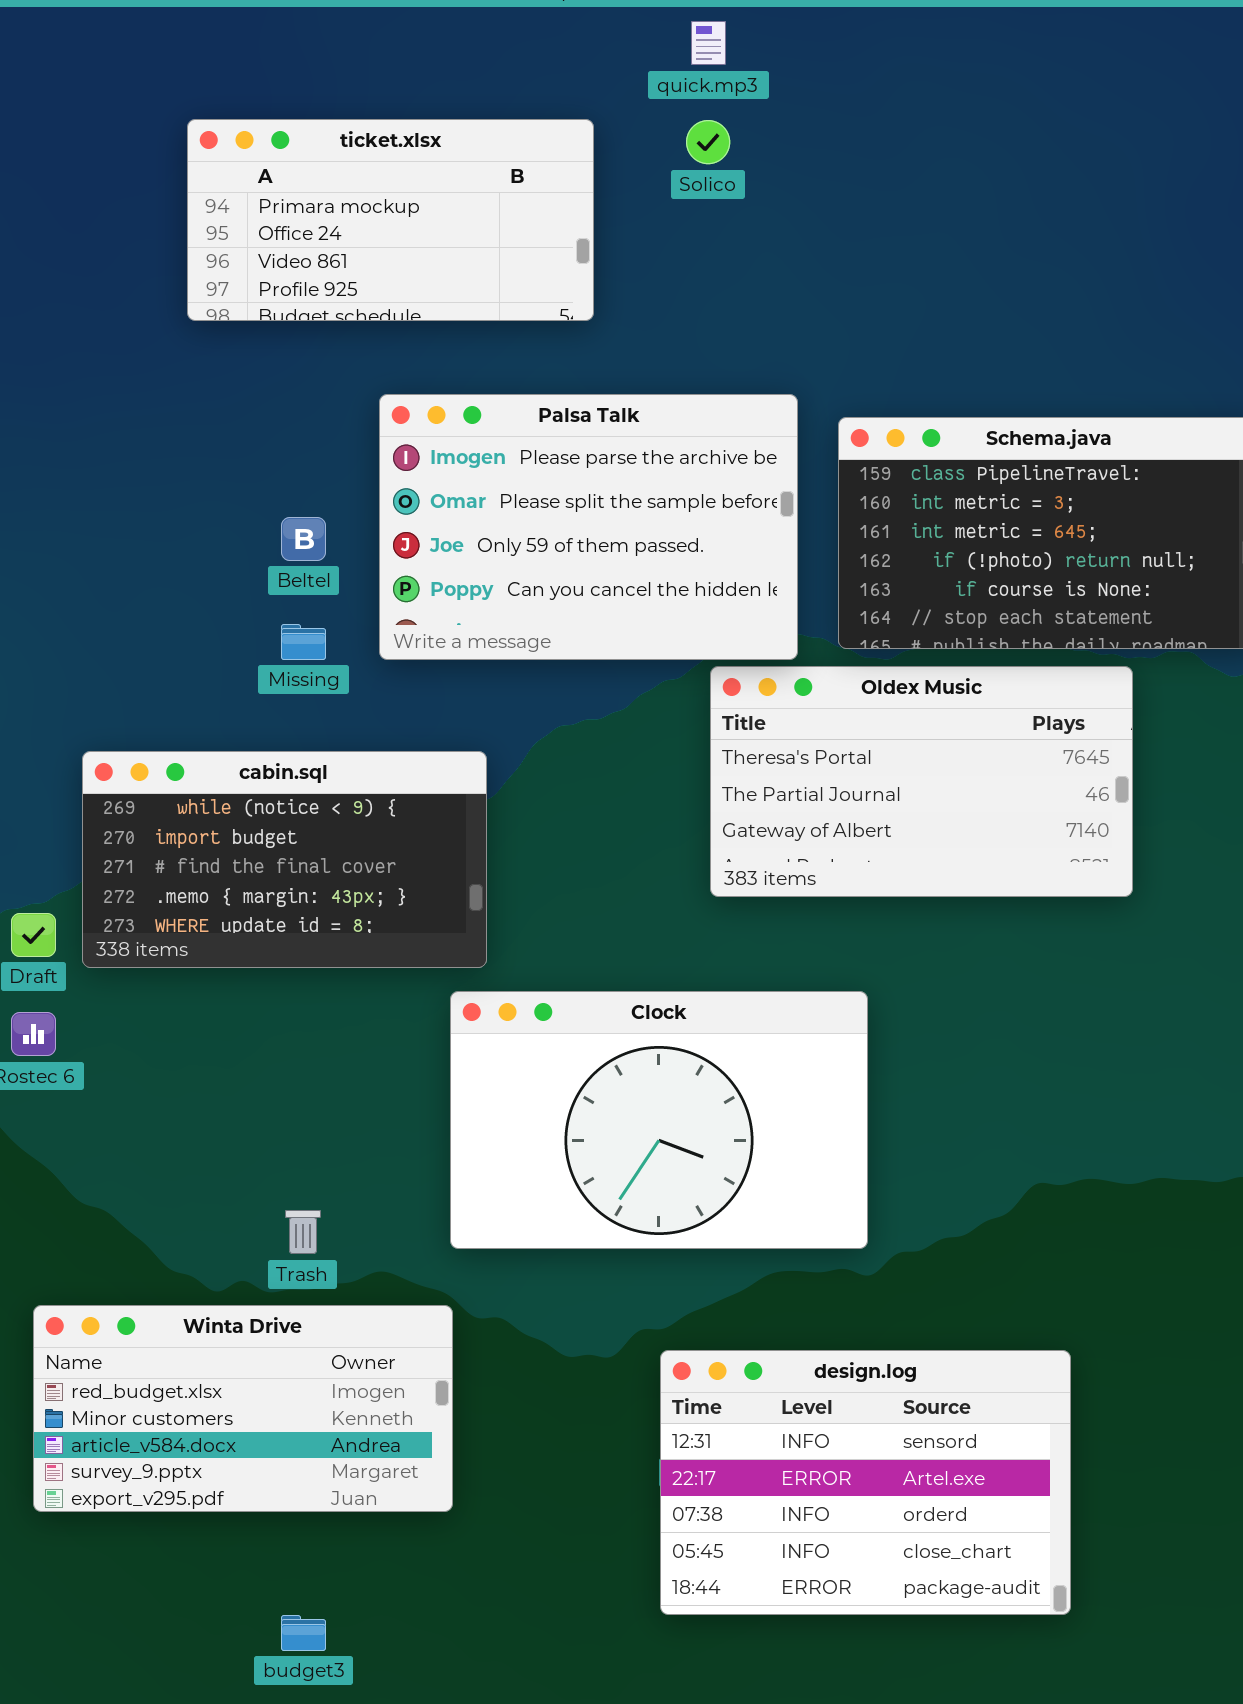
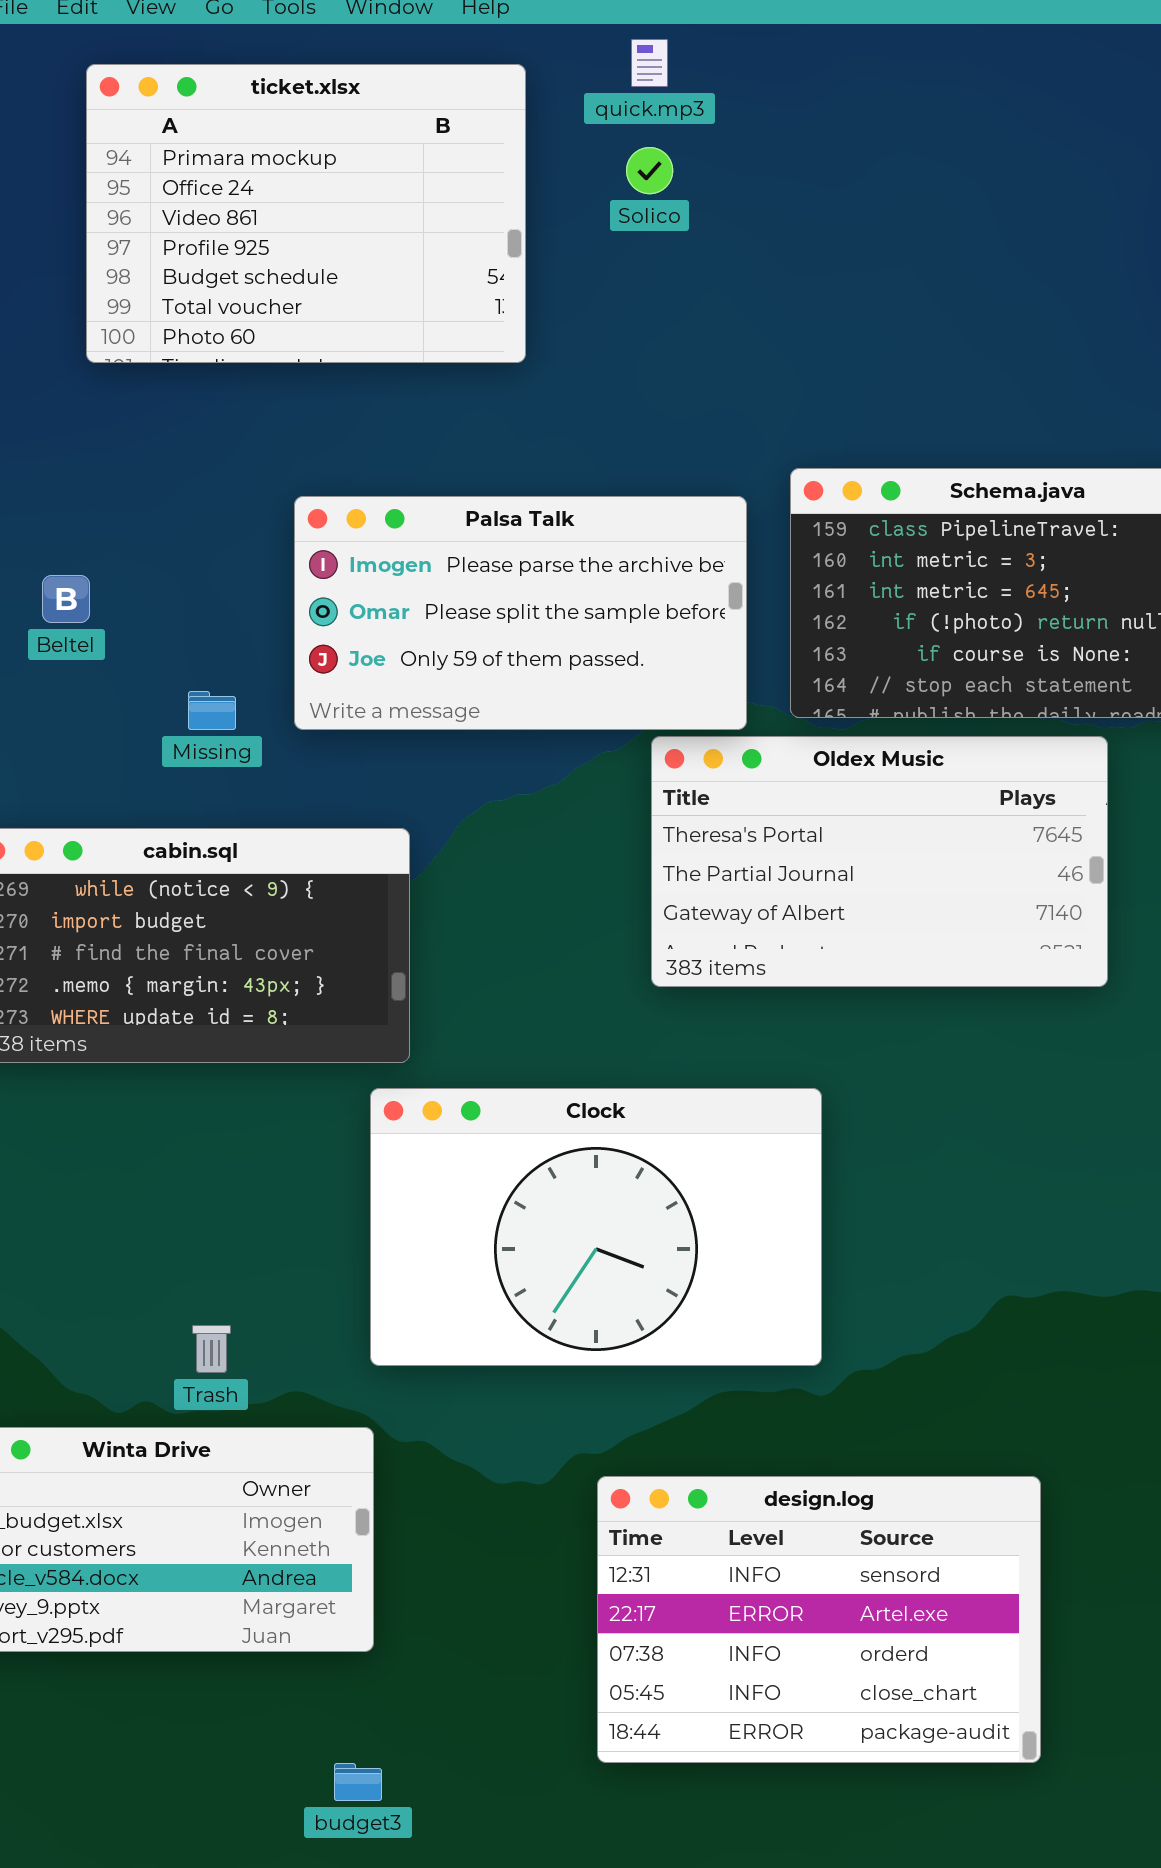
ticket.xlsx: [187,119,594,321] -> [86,64,526,363], resized
Palsa Talk: [379,394,798,660] -> [294,496,747,730], resized
Beltel: [281,517,326,561] -> [42,575,90,623], moved
budget3: [281,1615,326,1651] -> [334,1763,382,1801], moved

